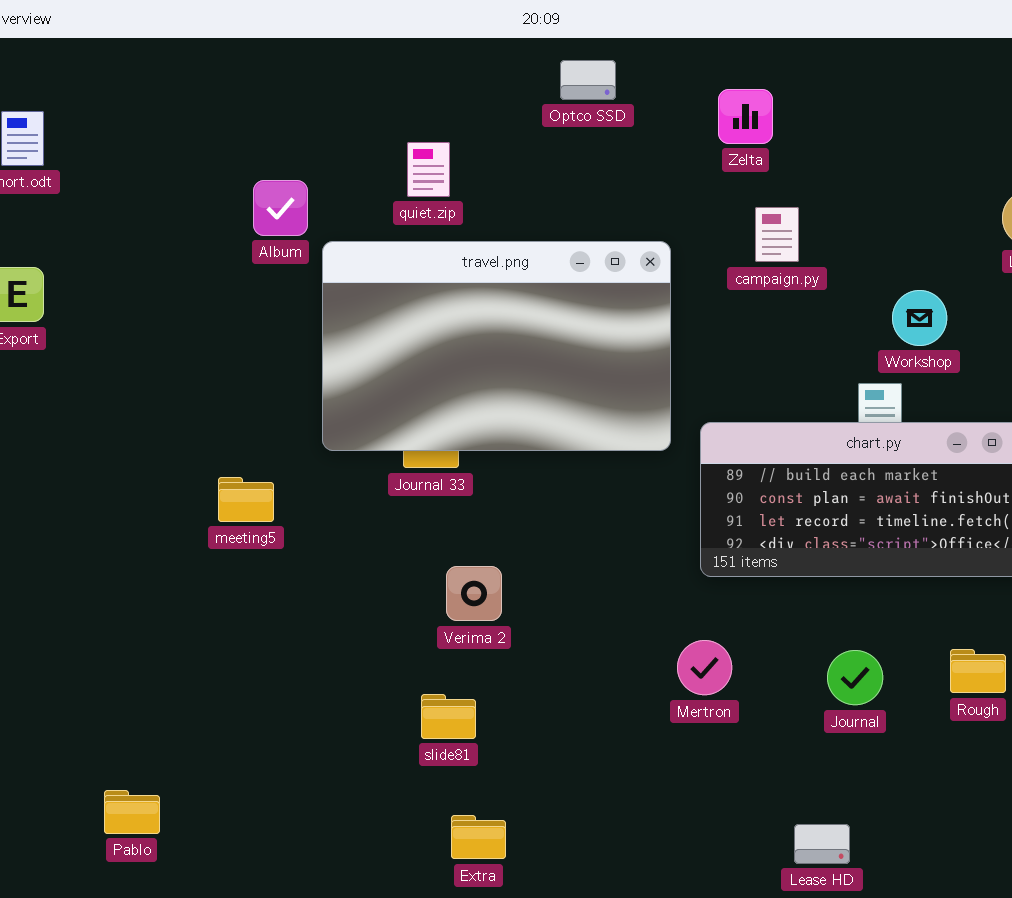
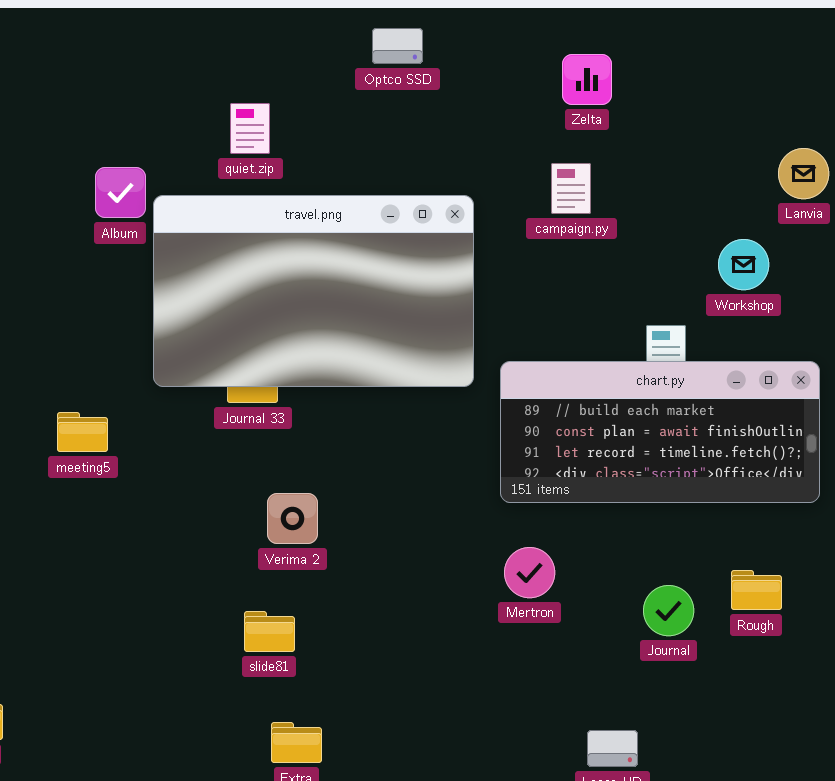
Zelta: [718,89,773,144] -> [562,54,612,105], moved
Album: [253,180,308,236] -> [95,167,146,218], moved
Workshop: [892,290,947,346] -> [718,239,769,290], moved
Mertron: [677,640,732,695] -> [504,547,555,598], moved
Journal: [827,650,883,705] -> [643,585,694,636], moved

